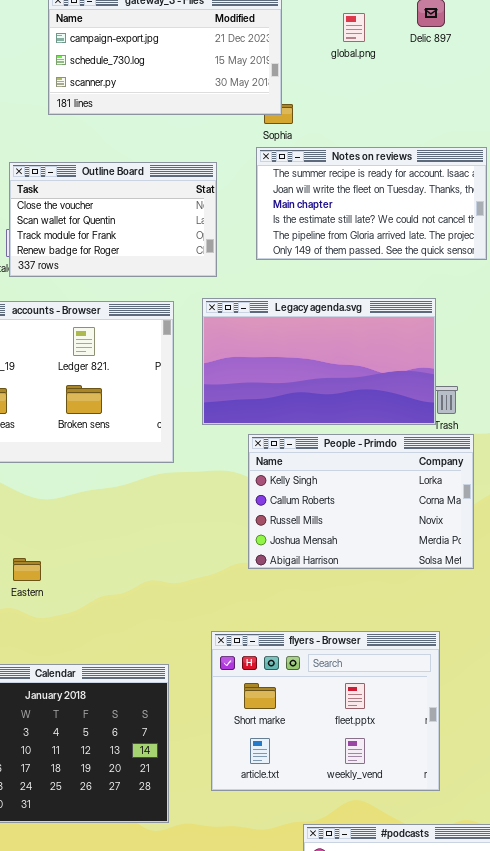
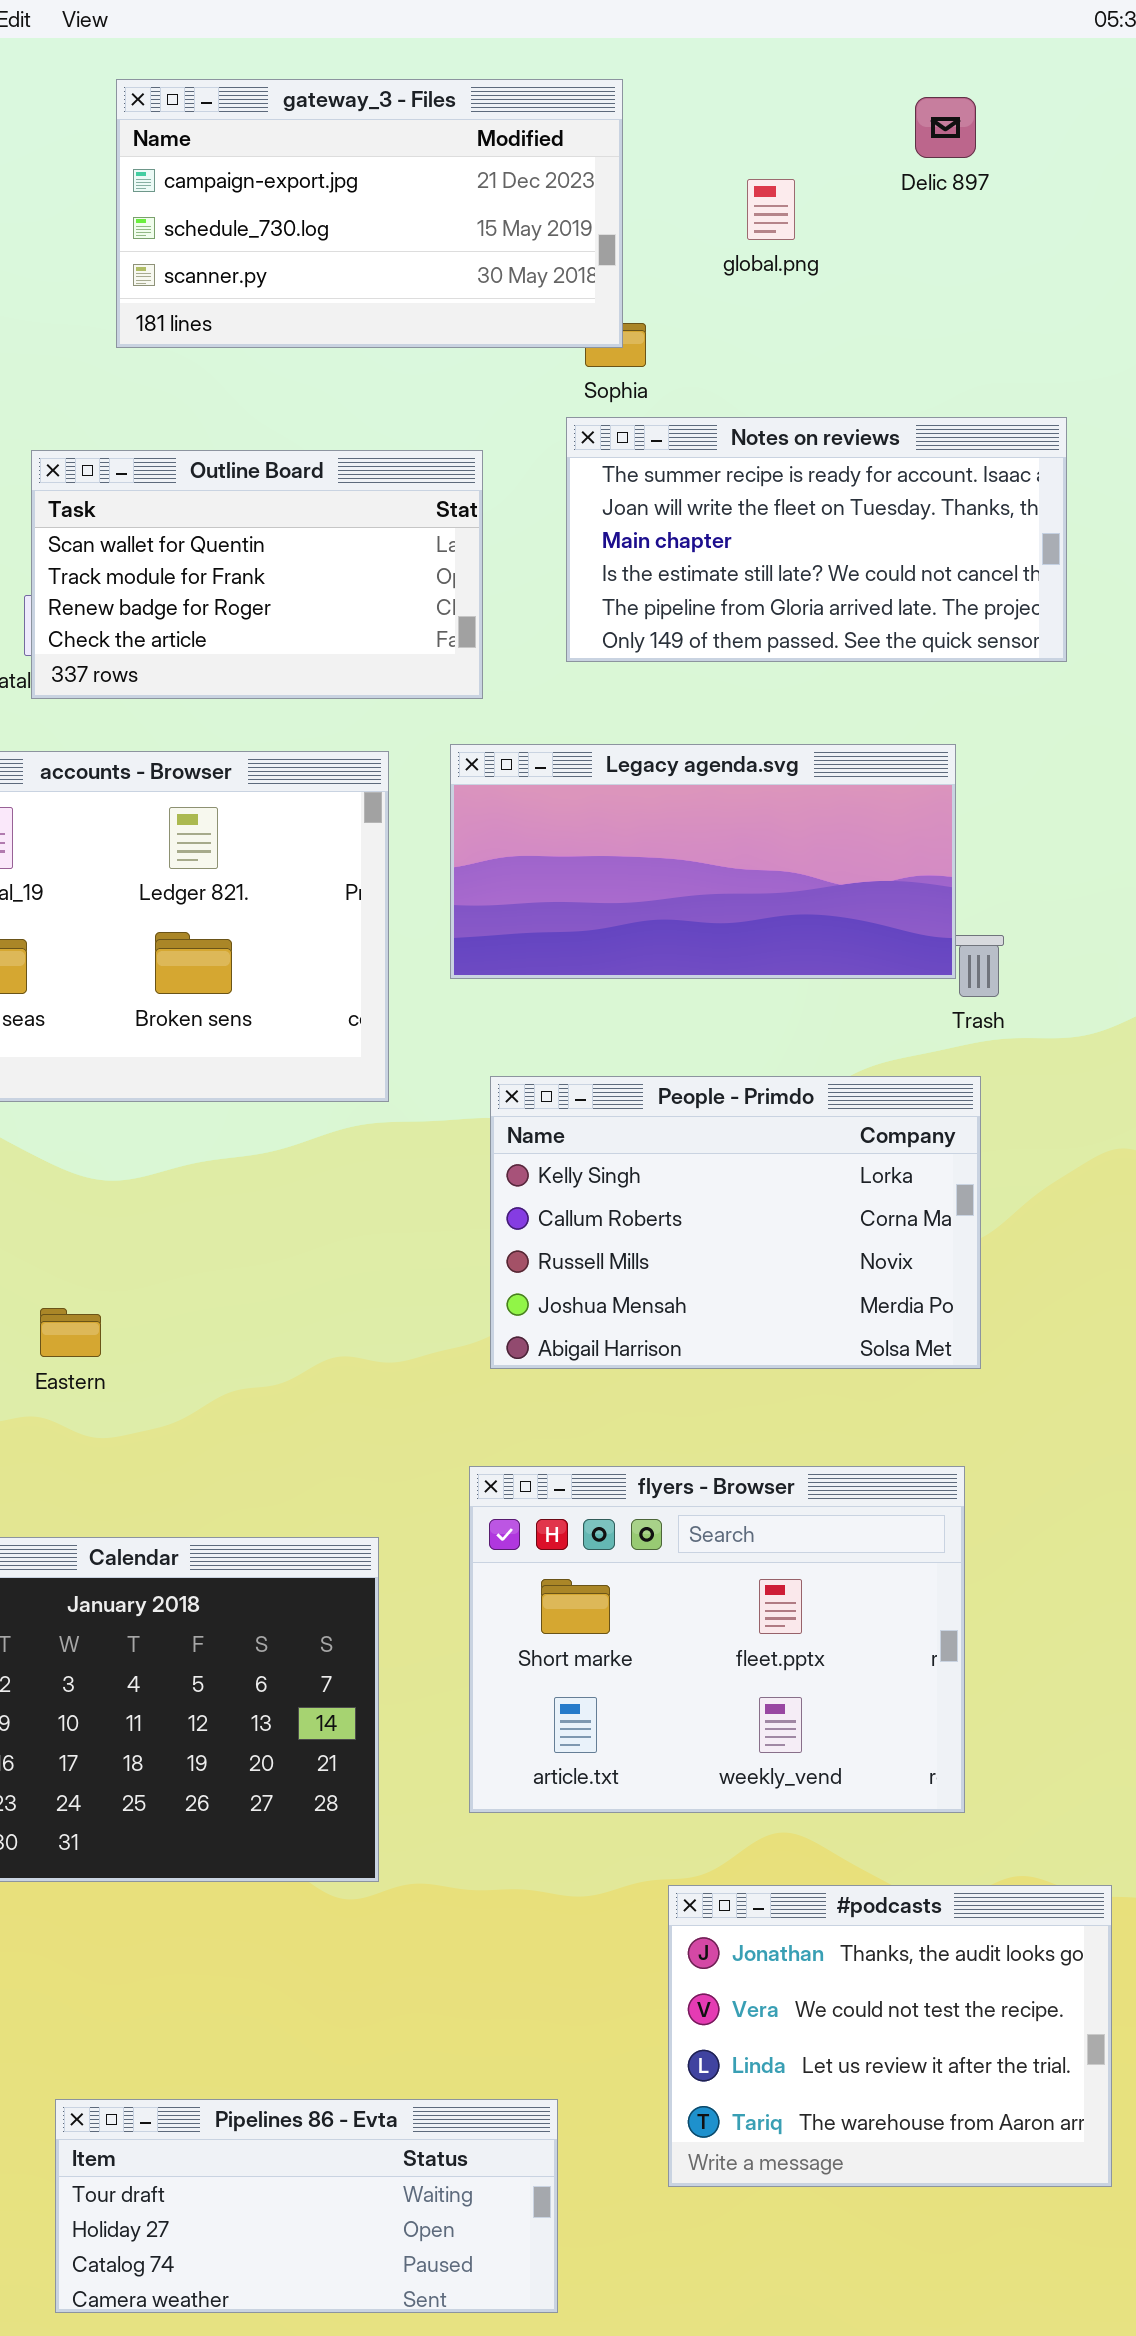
global.png: [343,13,365,42] -> [747,179,795,240], moved
Outline Board: [9,162,217,277] -> [31,450,483,699], scrolled down 1 row
Legacy agenda.svg: [202,298,436,425] -> [450,744,956,979], resized
People - Primdo: [248,434,474,569] -> [490,1076,981,1369], moved

